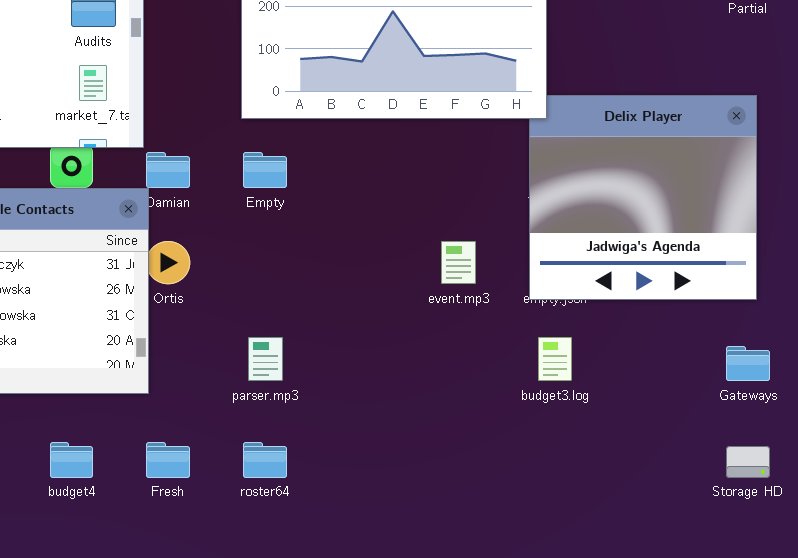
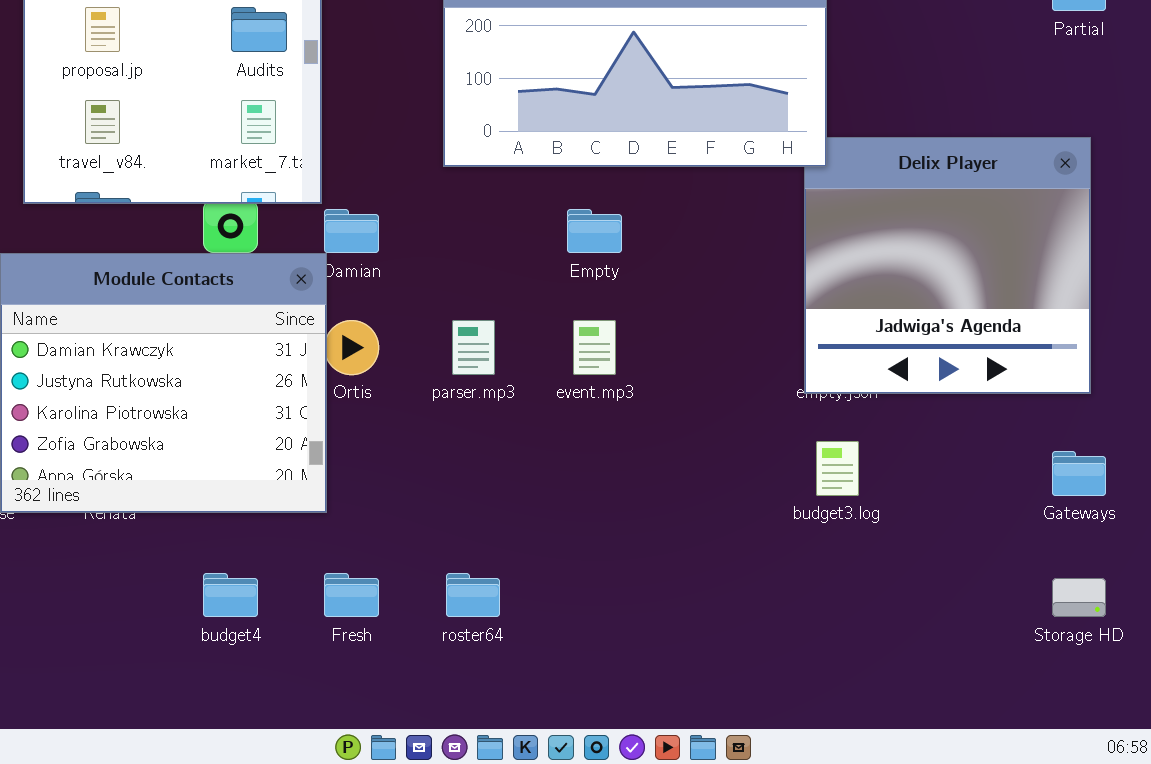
Empty: [243,152,287,188] -> [567,209,622,253], moved
event.mp3: [441,241,476,284] -> [573,320,616,375], moved
parser.mp3: [248,337,283,381] -> [452,320,495,375], moved

